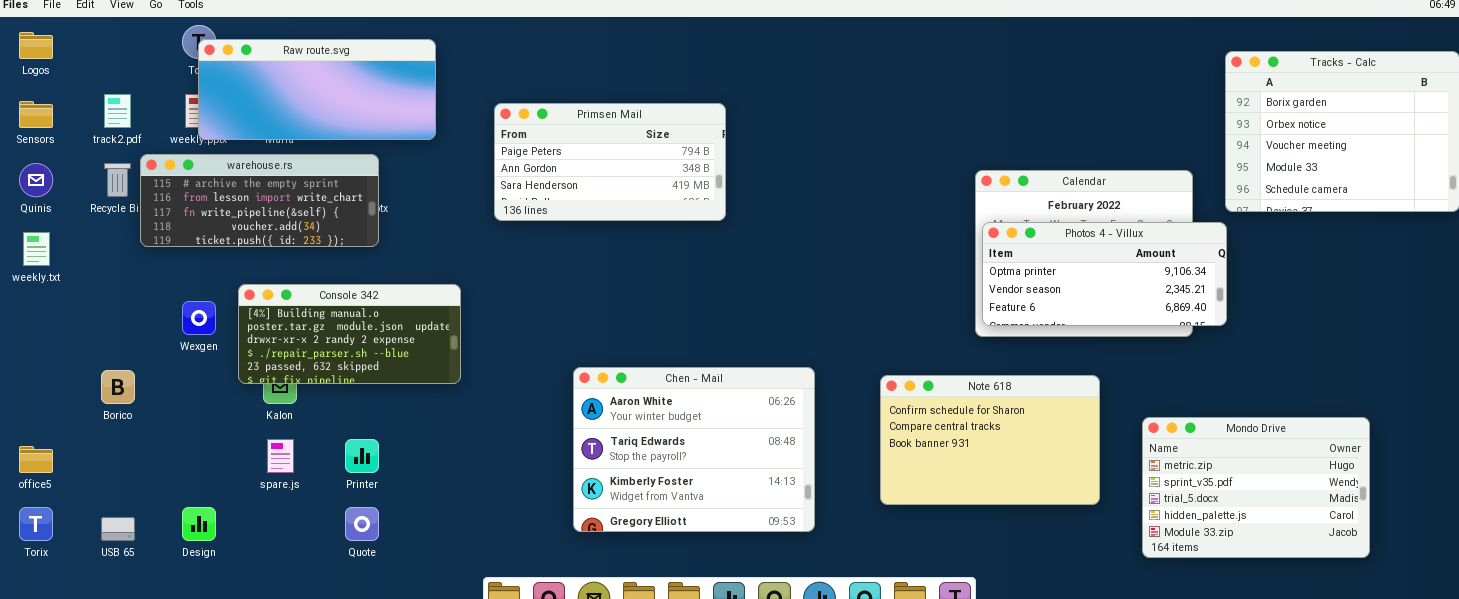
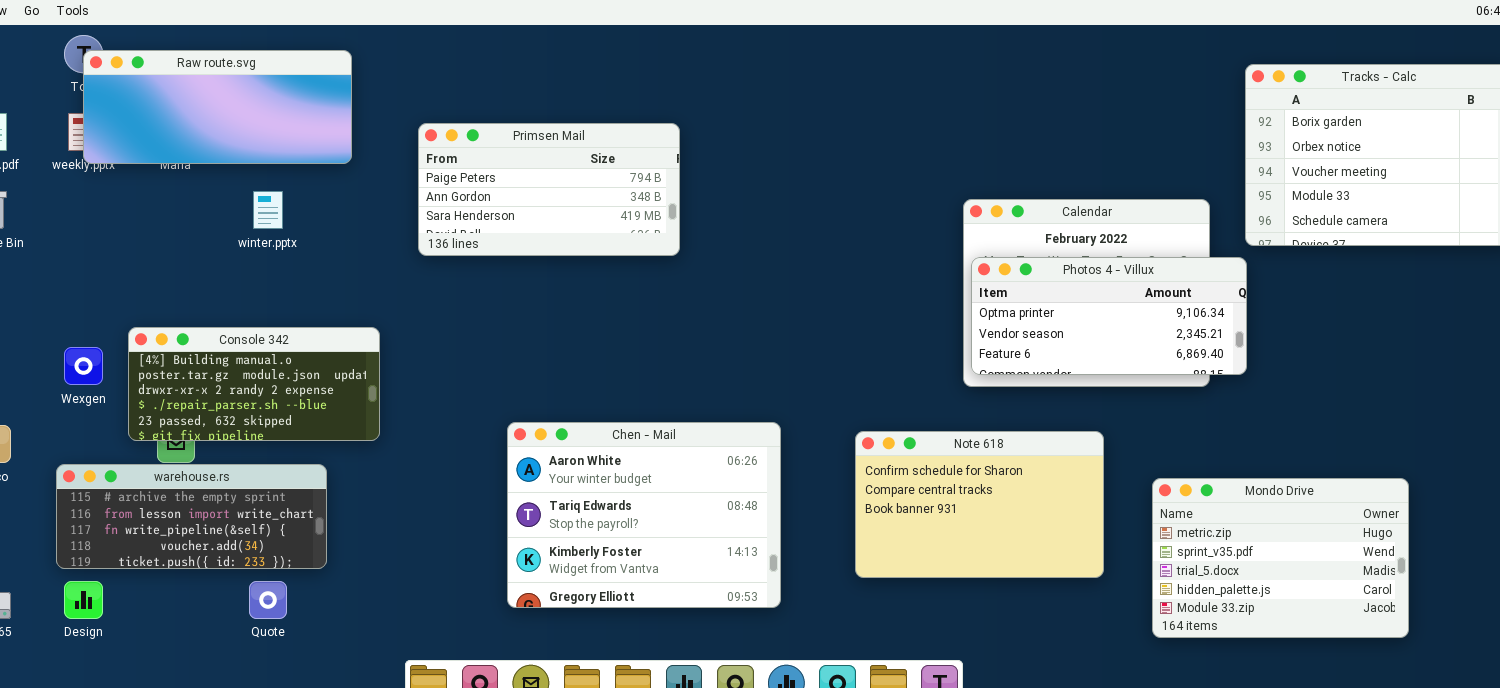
warehouse.rs: [140,154,379,247] -> [56,464,327,569], moved

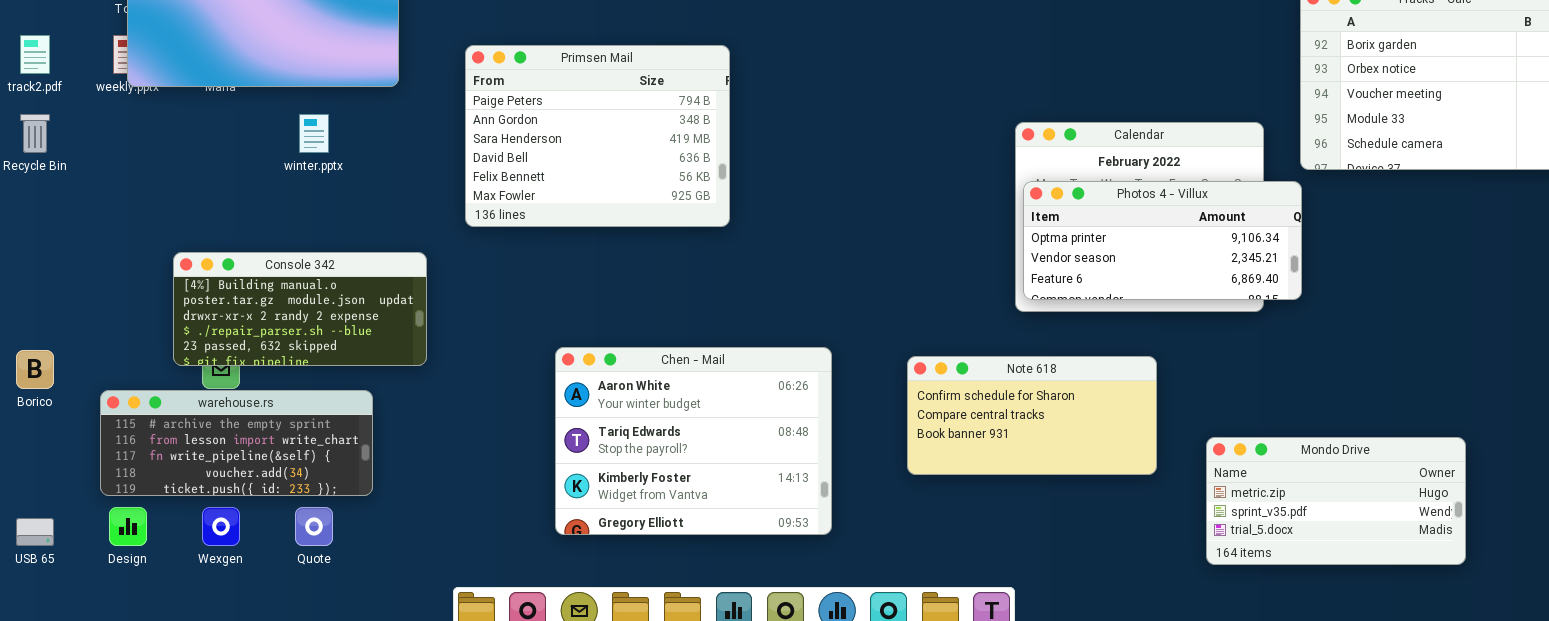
Primsen Mail: [418,123,680,256] -> [465,45,730,227], resized
Wexgen: [64,347,103,385] -> [202,507,240,546], moved
Note 618: [855,431,1104,578] -> [907,356,1157,475], resized
Mondo Drive: [1152,478,1409,638] -> [1206,437,1466,565], resized

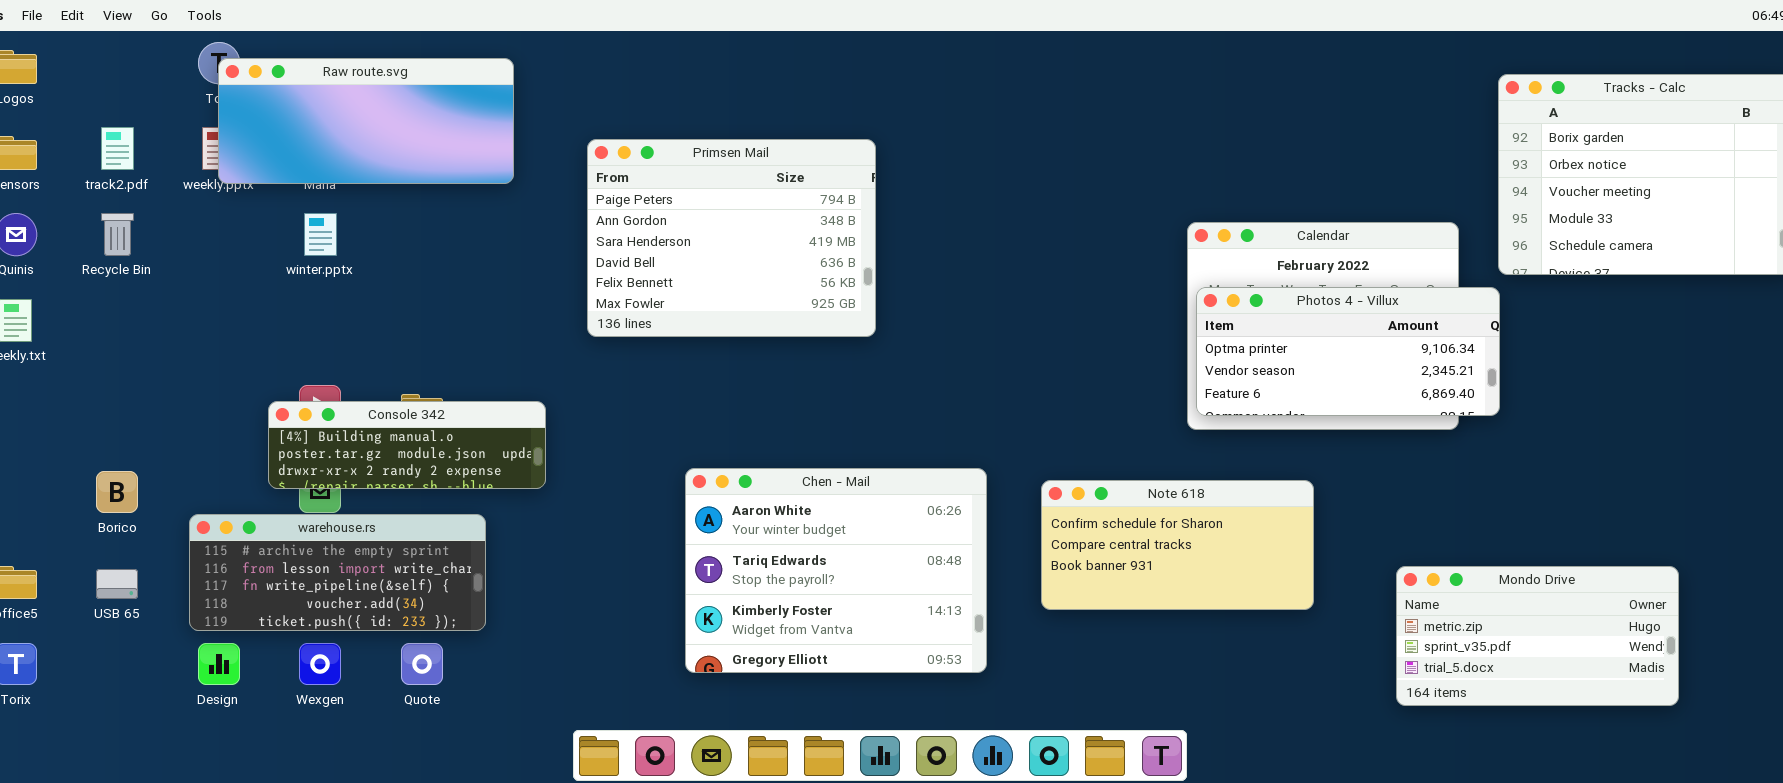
winter.pptx: [299,114,329,153] -> [304,213,337,256], moved
Console 342: [173,252,427,366] -> [268,401,546,489], resized
Note 618: [907,356,1157,475] -> [1041,480,1314,610], moved
USB 65: [16,518,54,546] -> [96,569,138,599], moved

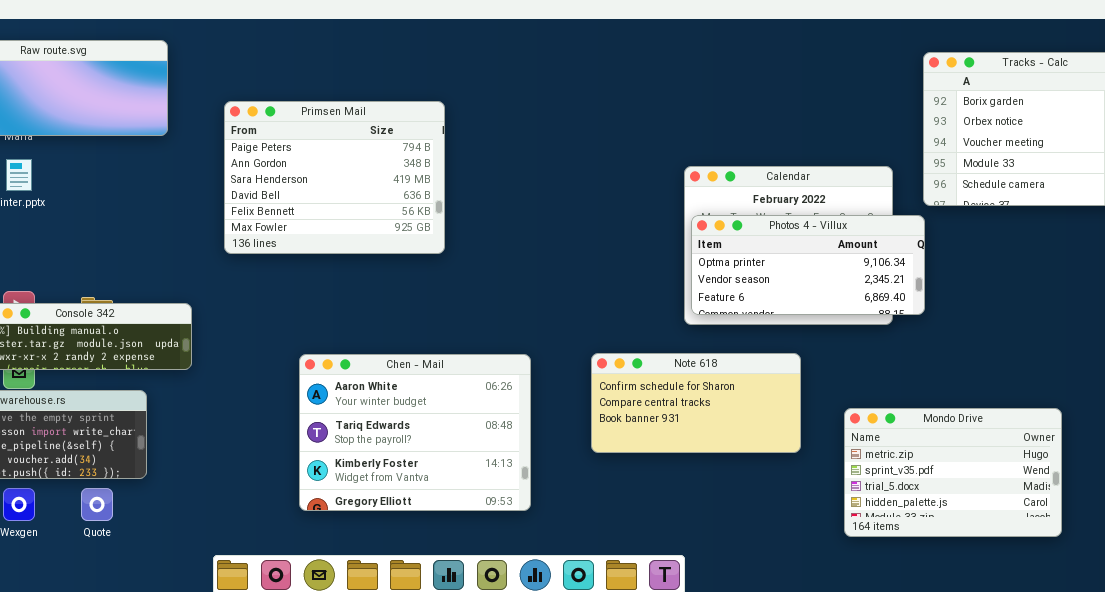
Note 618: [1041,480,1314,610] -> [591,353,801,453], moved
Mondo Drive: [1396,566,1679,706] -> [844,408,1062,537], resized

